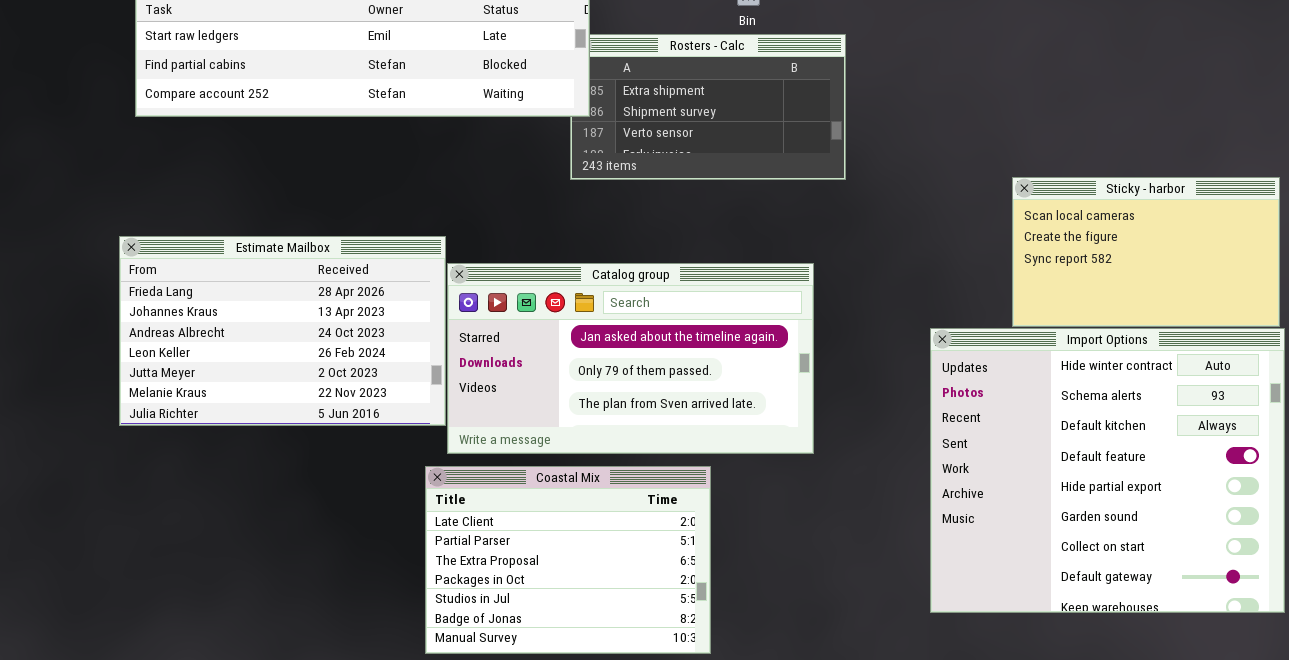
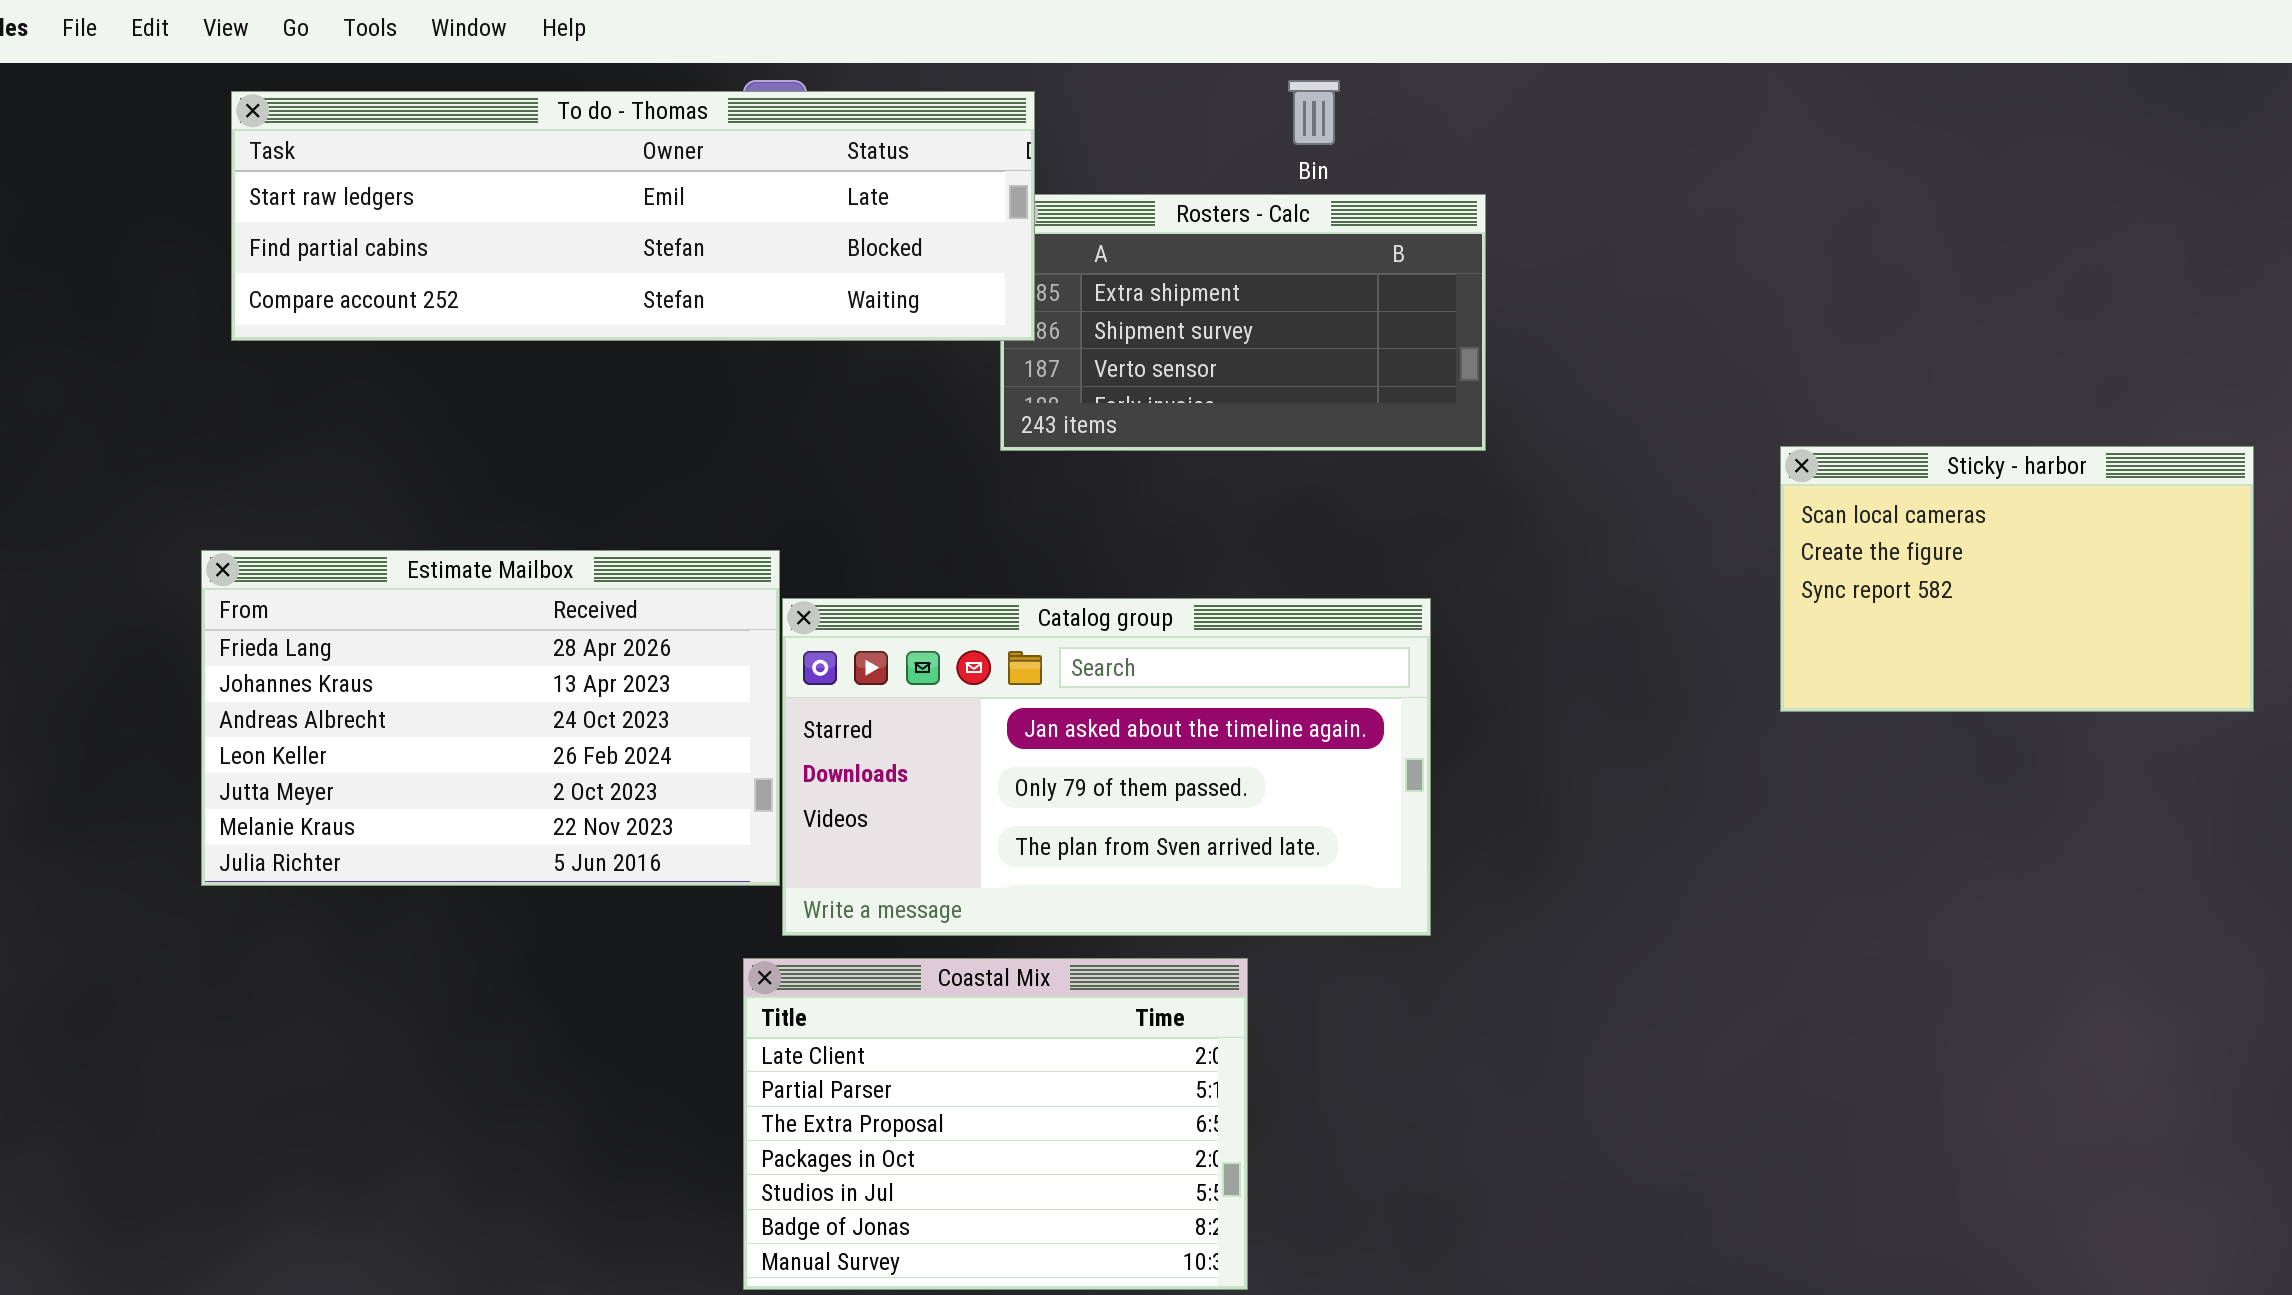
Import Options: [930,328,1285,613] -> none, closed

